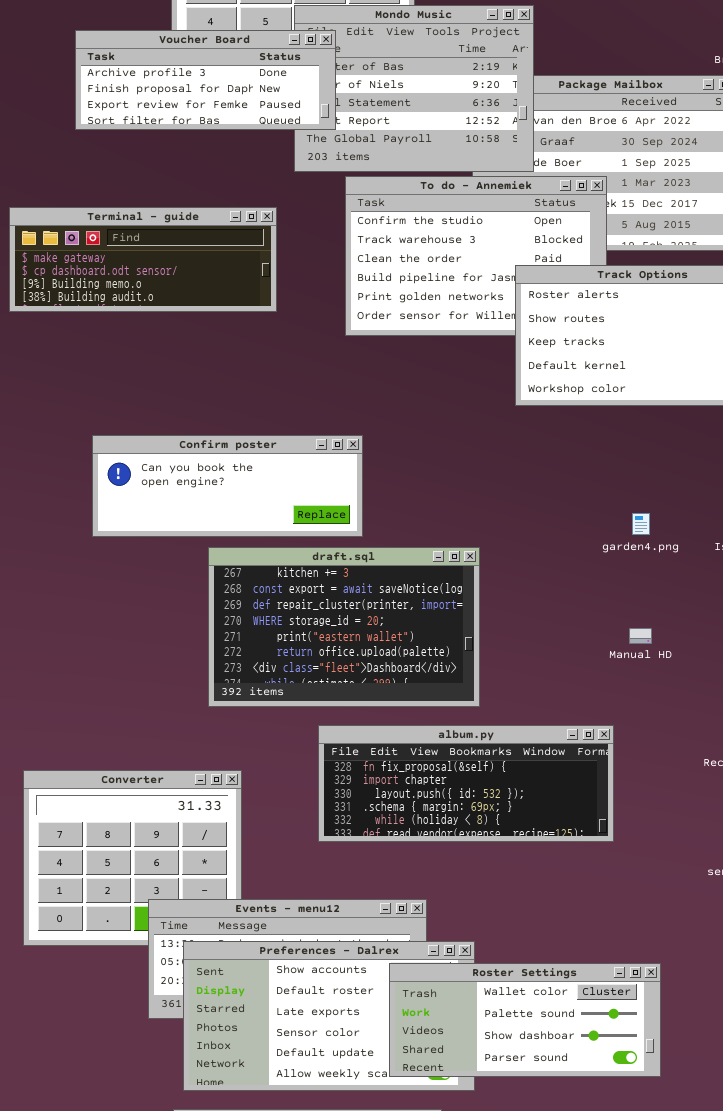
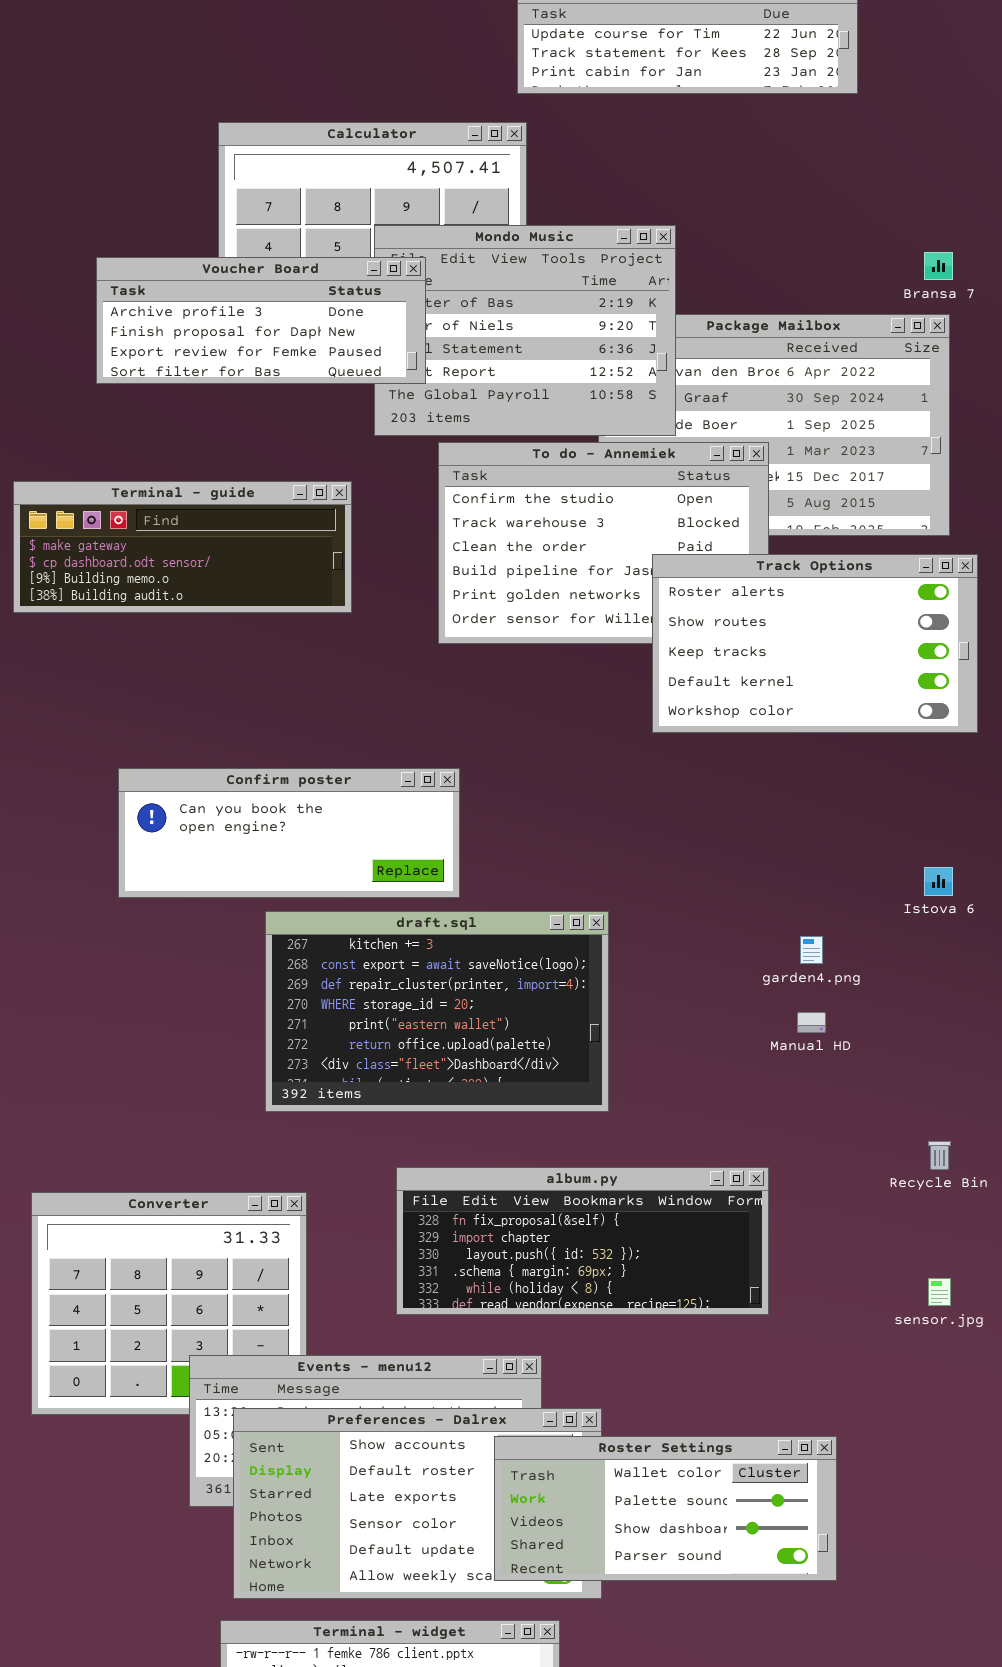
garden4.png: [632,513,650,535] -> [800,936,823,964], moved
album.py: [318,725,614,842] -> [396,1167,769,1315], moved

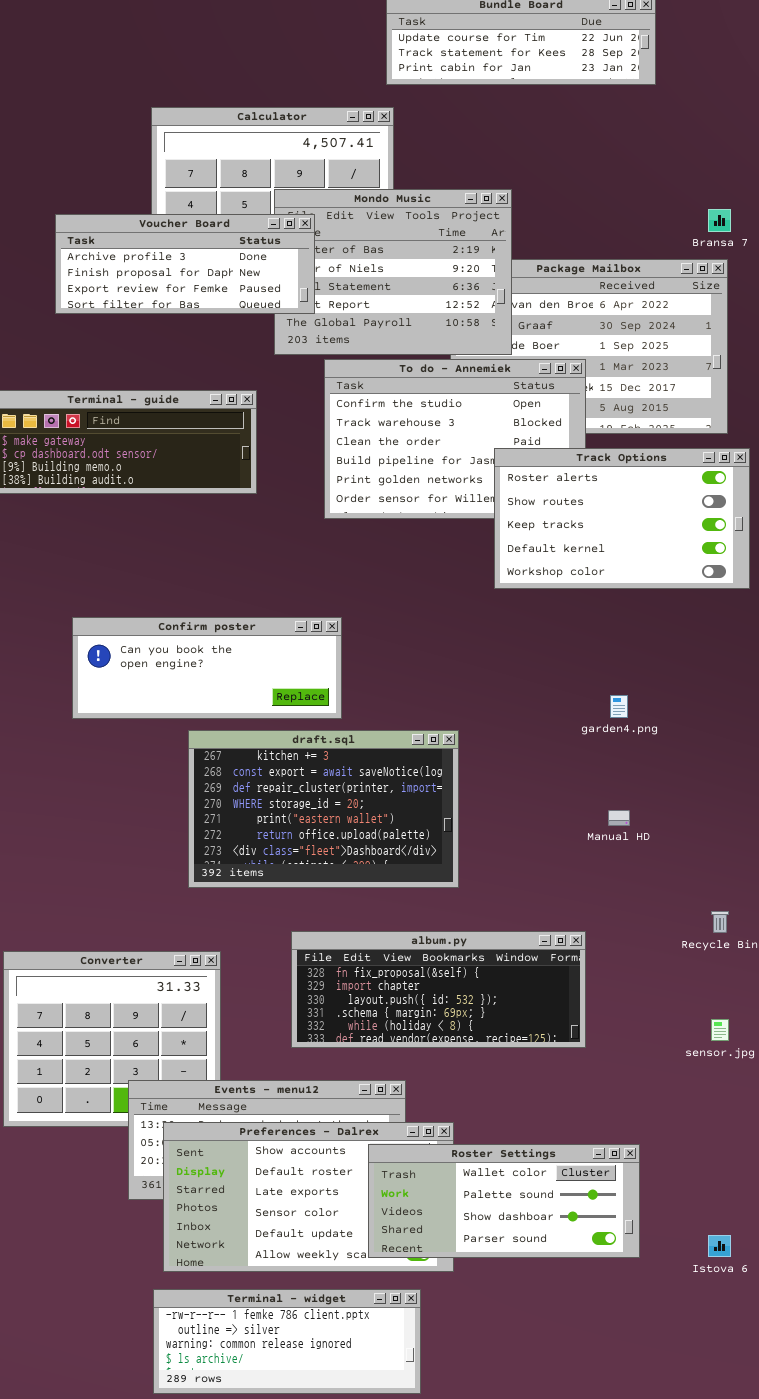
Istova 6: [924,867,953,896] -> [708,1235,731,1257], moved
garden4.png: [800,936,823,964] -> [610,695,628,718], moved

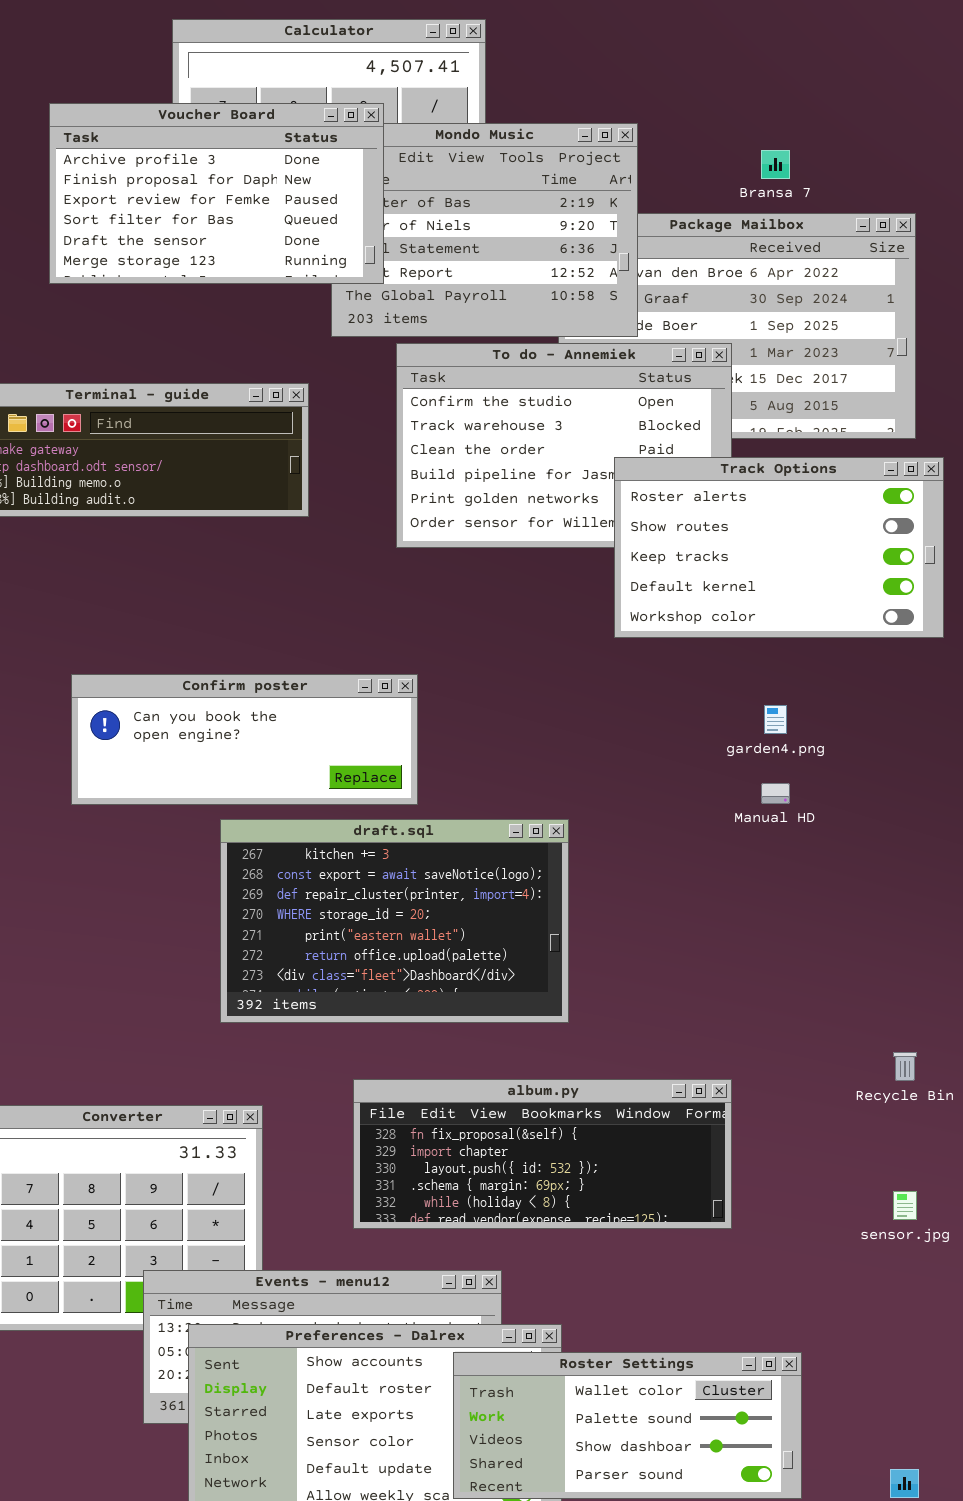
Bransa 7: [708,209,731,232] -> [761,150,790,179], moved
Voucher Board: [55,214,315,314] -> [49,103,384,284], resized
garden4.png: [610,695,628,718] -> [764,705,787,734], moved
Manual HD: [608,810,630,826] -> [761,783,790,804], moved

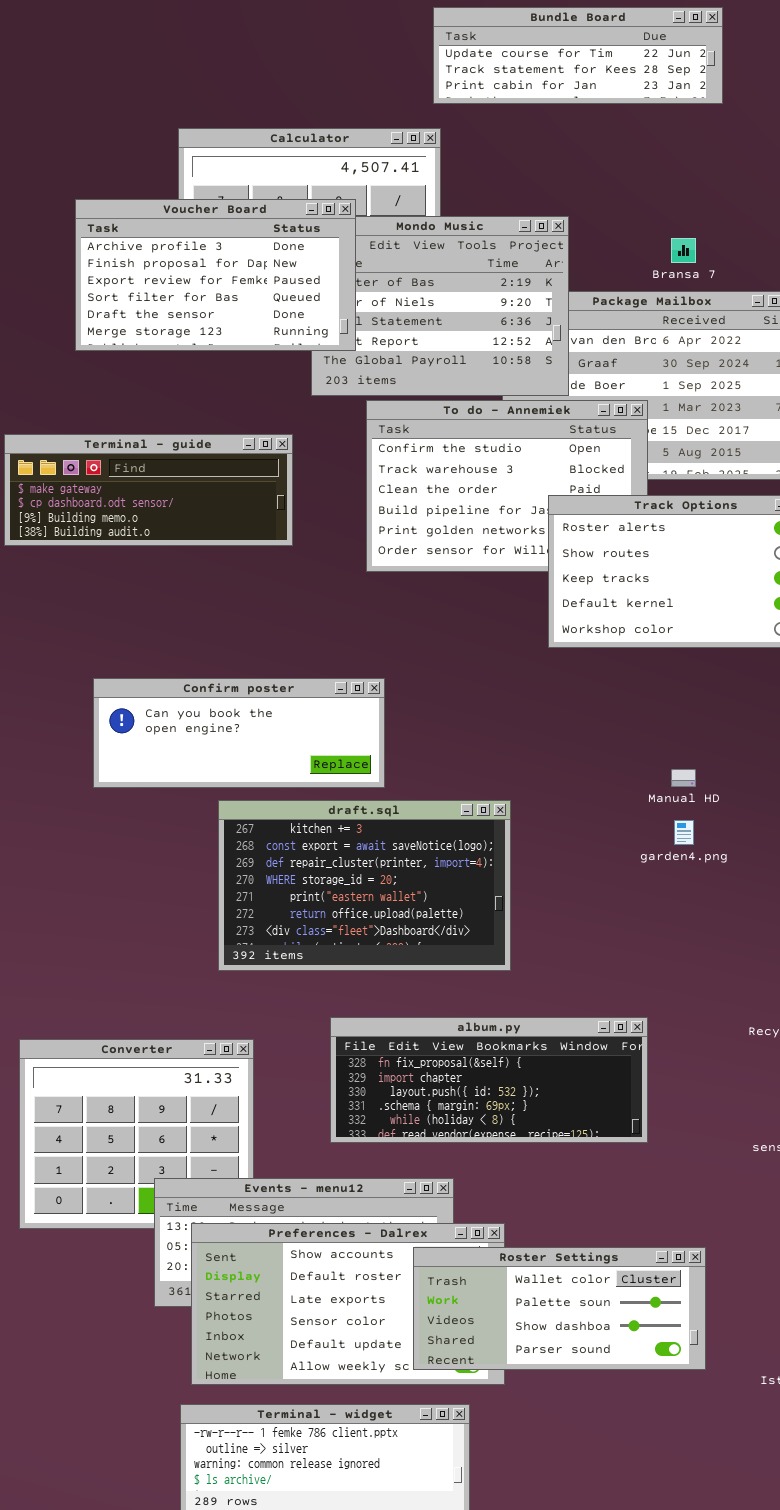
garden4.png: [764,705,787,734] -> [674,820,694,845], moved

